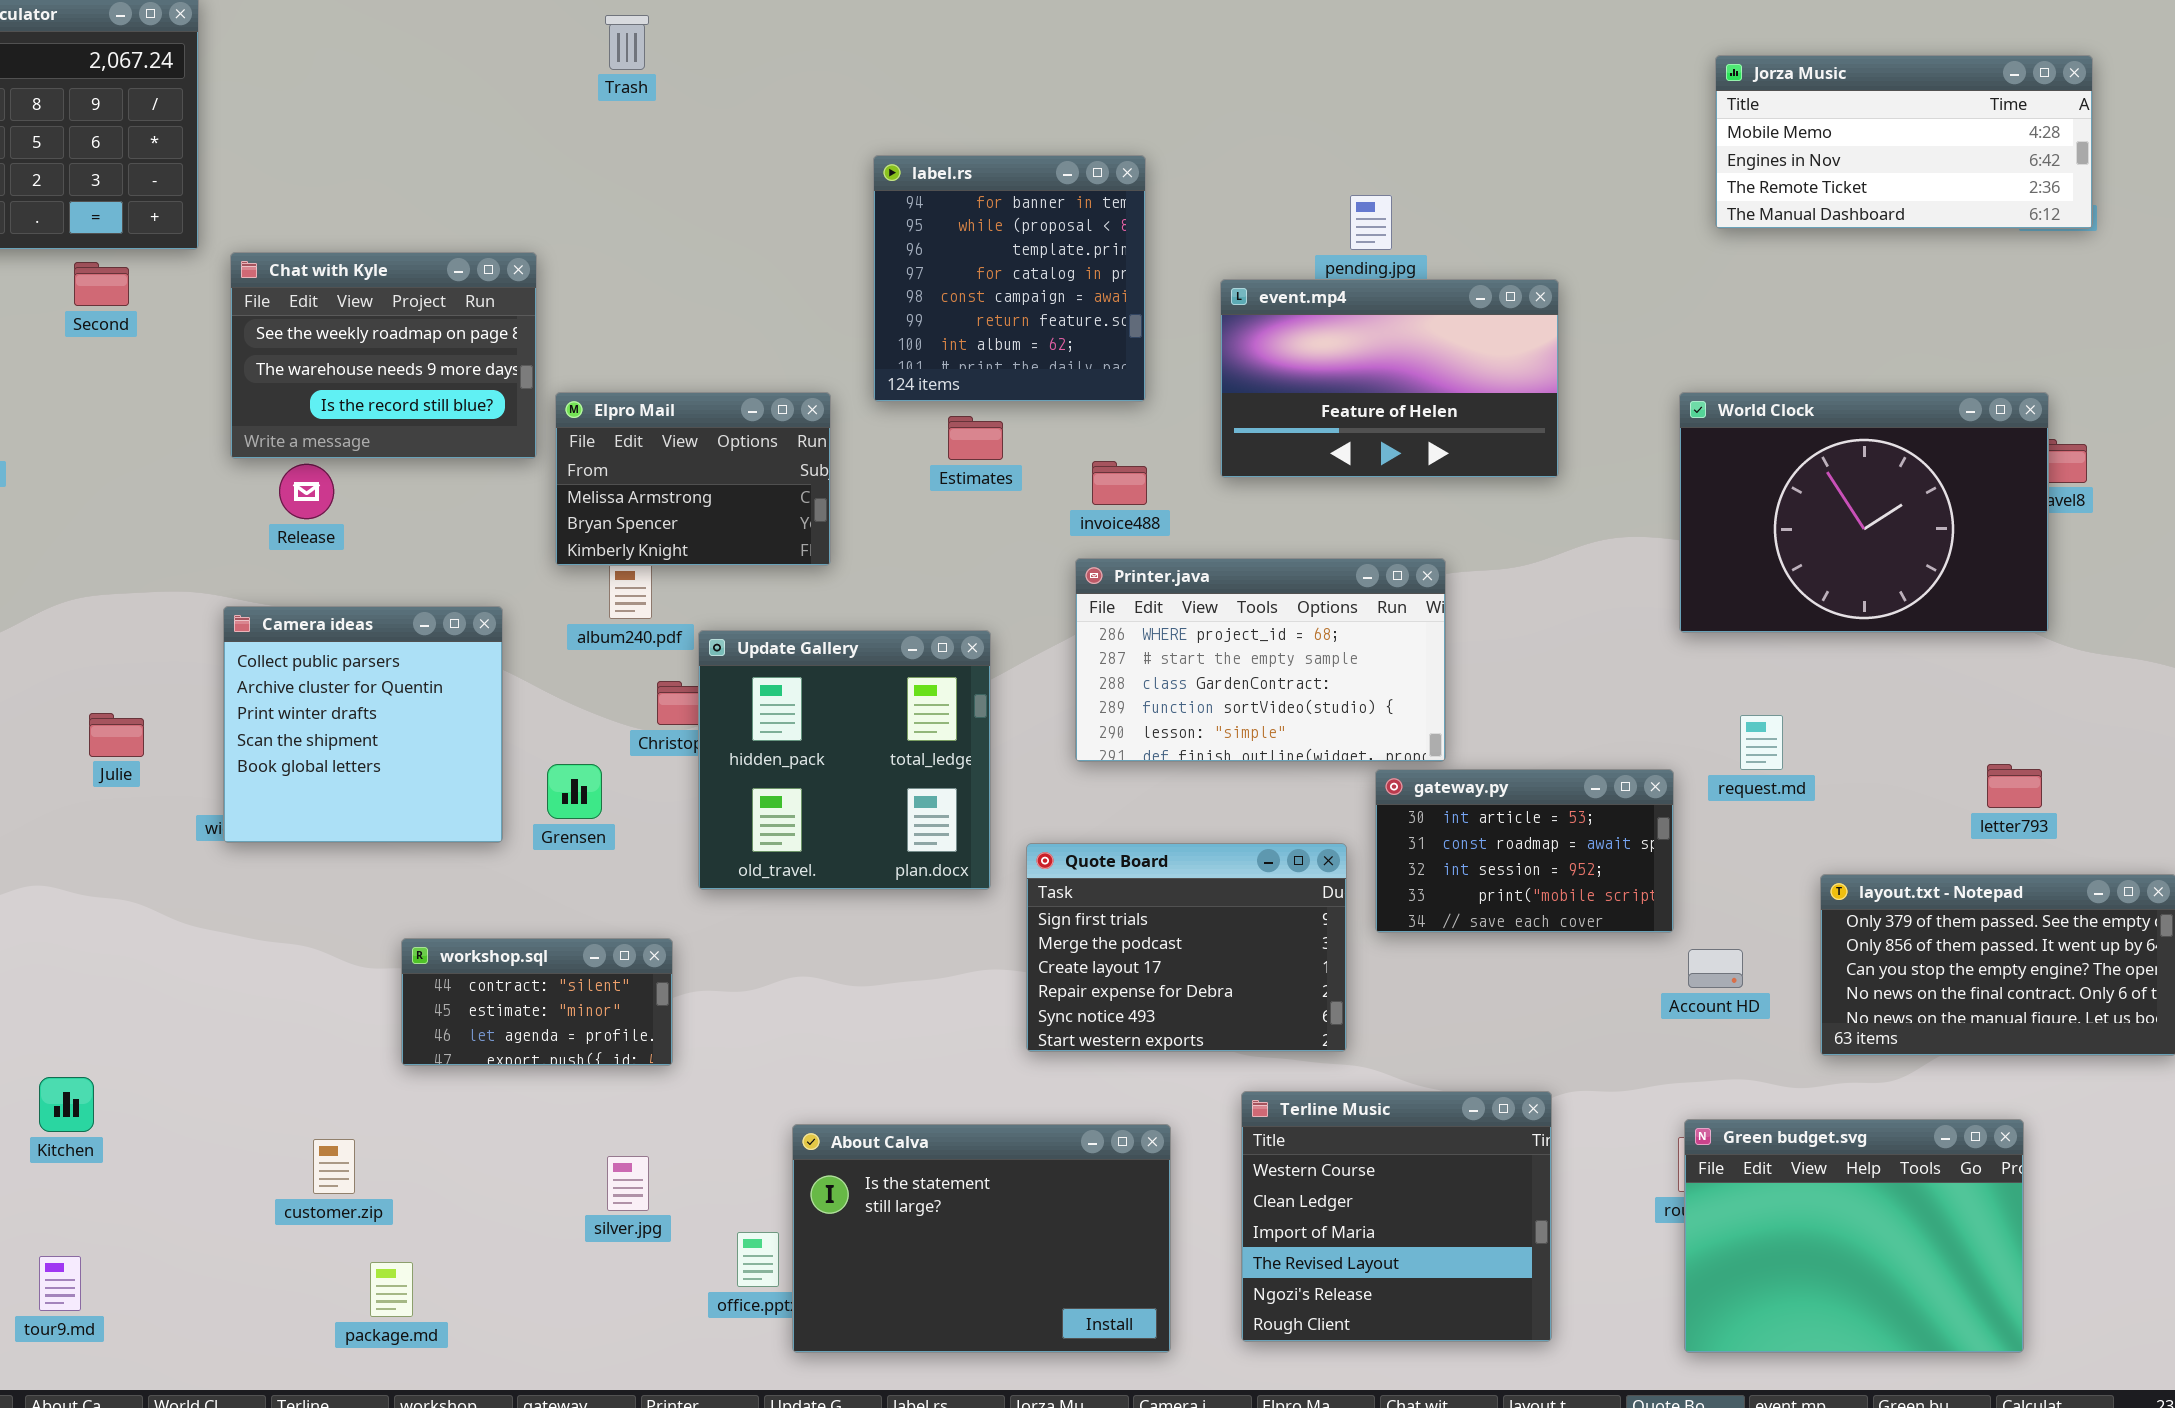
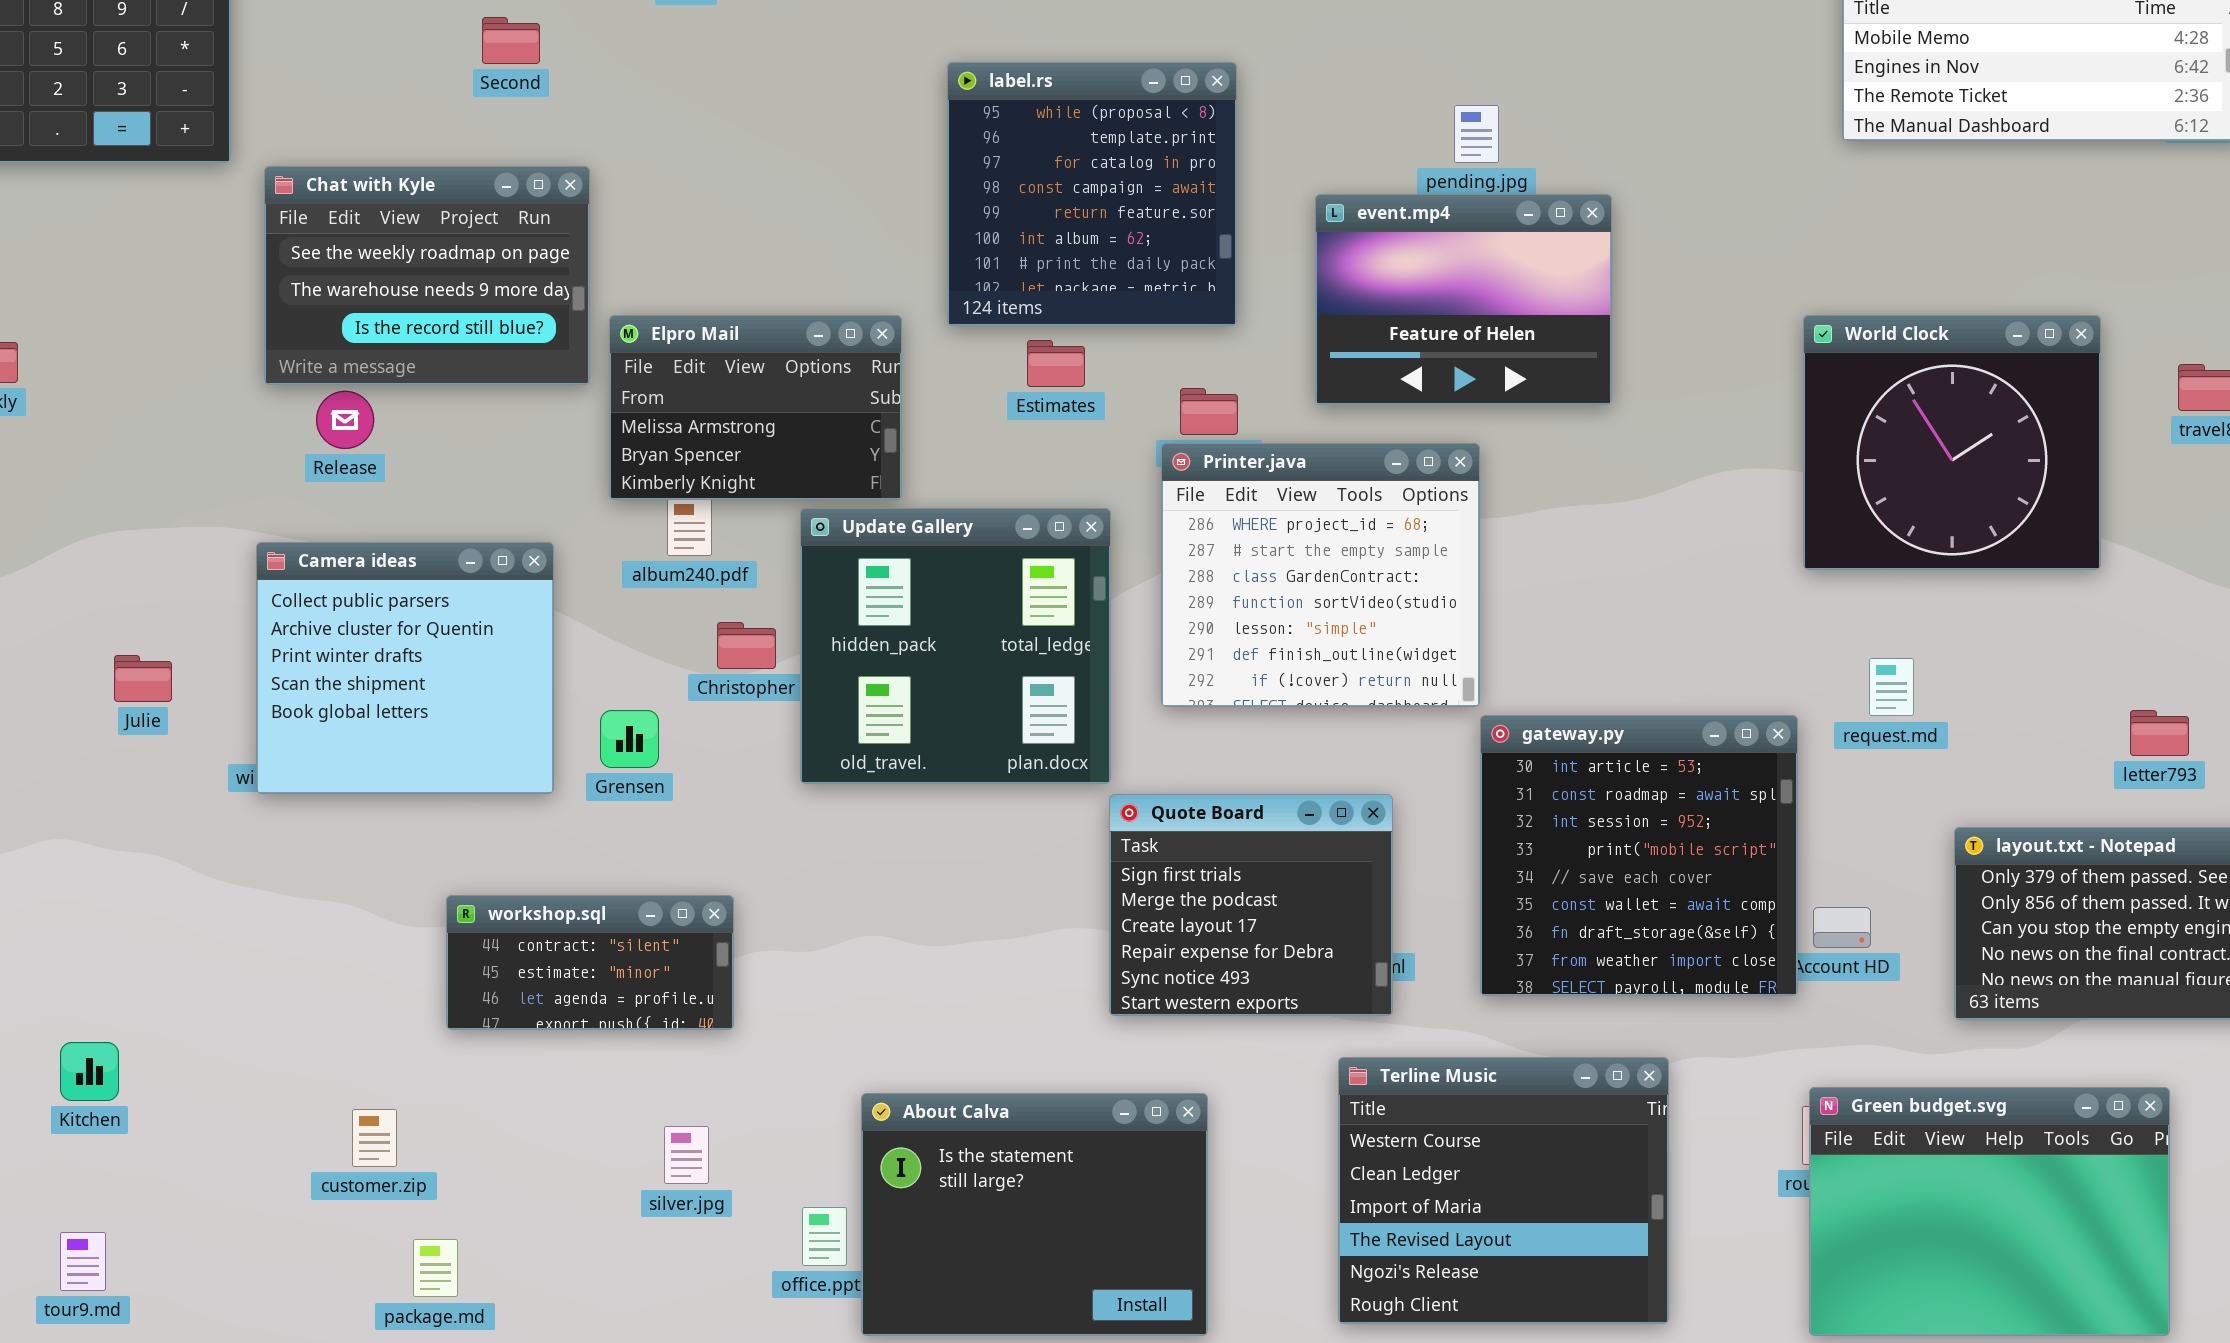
label.rs: [873,155,1146,402] -> [947,62,1237,326], scrolled down 1 row
Second: [74,262,129,306] -> [482,17,540,64], moved
event.mp4: [1220,279,1559,478] -> [1315,194,1612,405], resized
World Clock: [1679,392,2049,633] -> [1803,315,2101,570], resized
Printer.java: [1075,558,1446,762] -> [1161,443,1480,707], resized
Update Gallery: [698,630,991,890] -> [800,508,1111,784], moved
gateway.py: [1375,769,1674,933] -> [1480,715,1798,996], resized
Quote Board: [1026,843,1347,1052] -> [1109,794,1393,1016], resized
About Calva: [792,1124,1171,1353] -> [861,1093,1208,1336], resized

